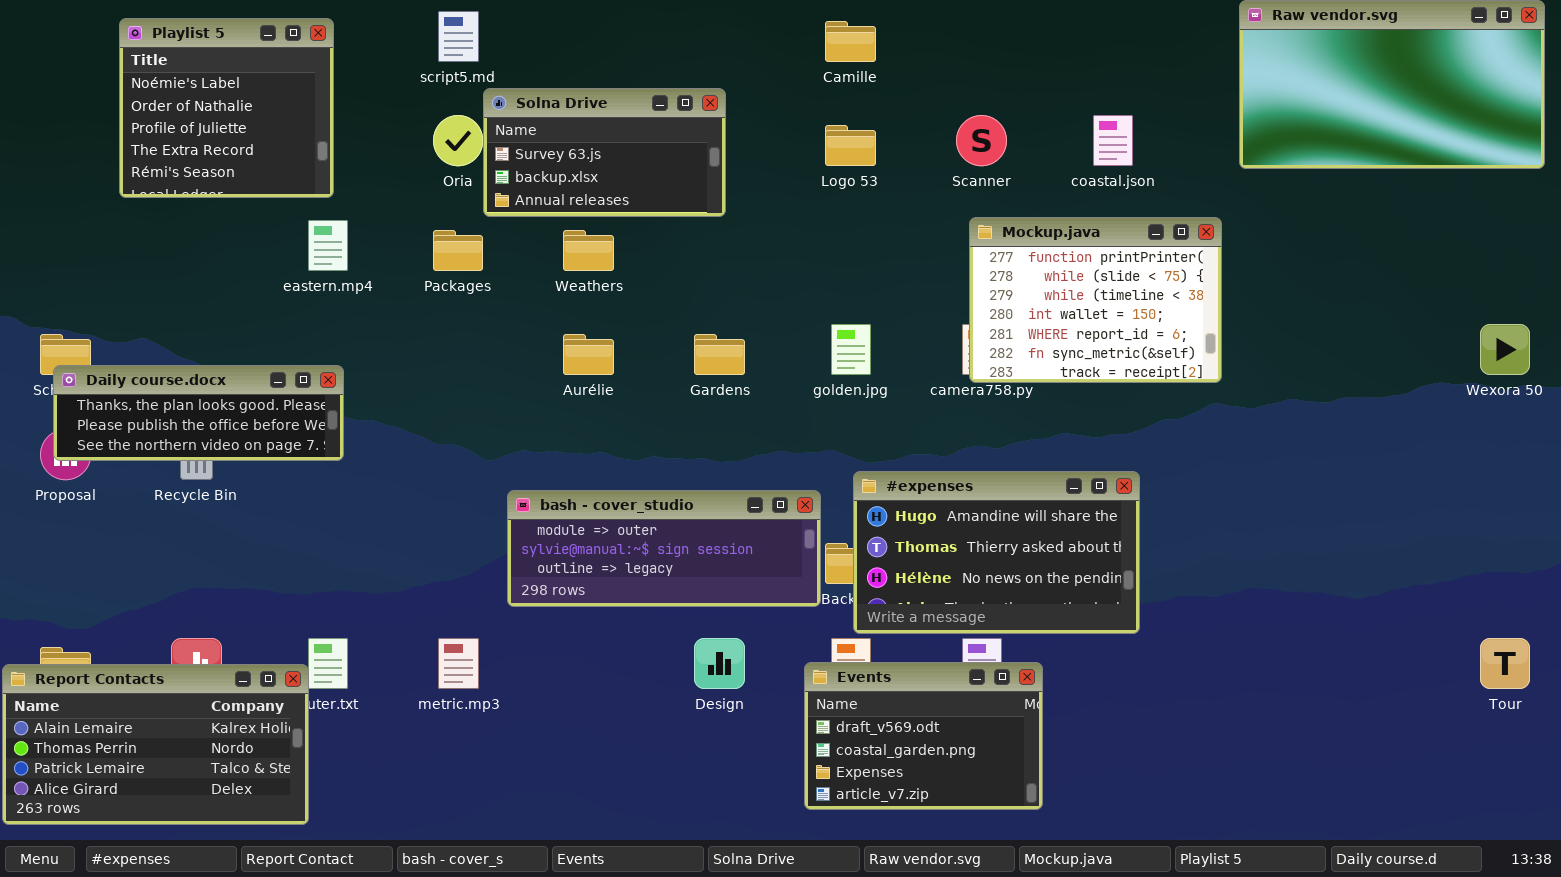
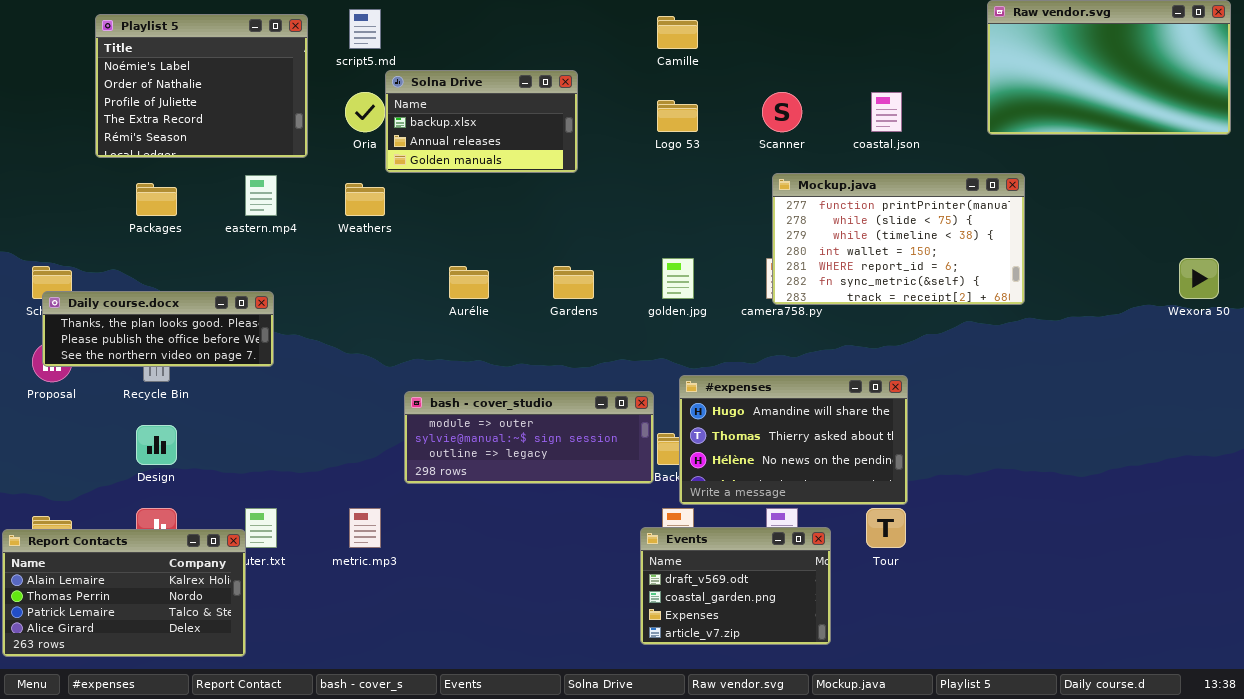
Playlist 5: [119,18,334,198] -> [95,14,308,158], resized
Solna Drive: [483,88,726,217] -> [385,70,578,173], scrolled down 1 row
Mockup.java: [969,217,1222,383] -> [772,173,1025,305], resized
Packages: [433,230,483,271] -> [136,183,177,216], moved
Weathers: [563,230,614,271] -> [345,183,385,216], moved
Design: [694,638,745,689] -> [136,425,177,465], moved
Tour: [1480,638,1530,689] -> [866,508,906,548], moved

